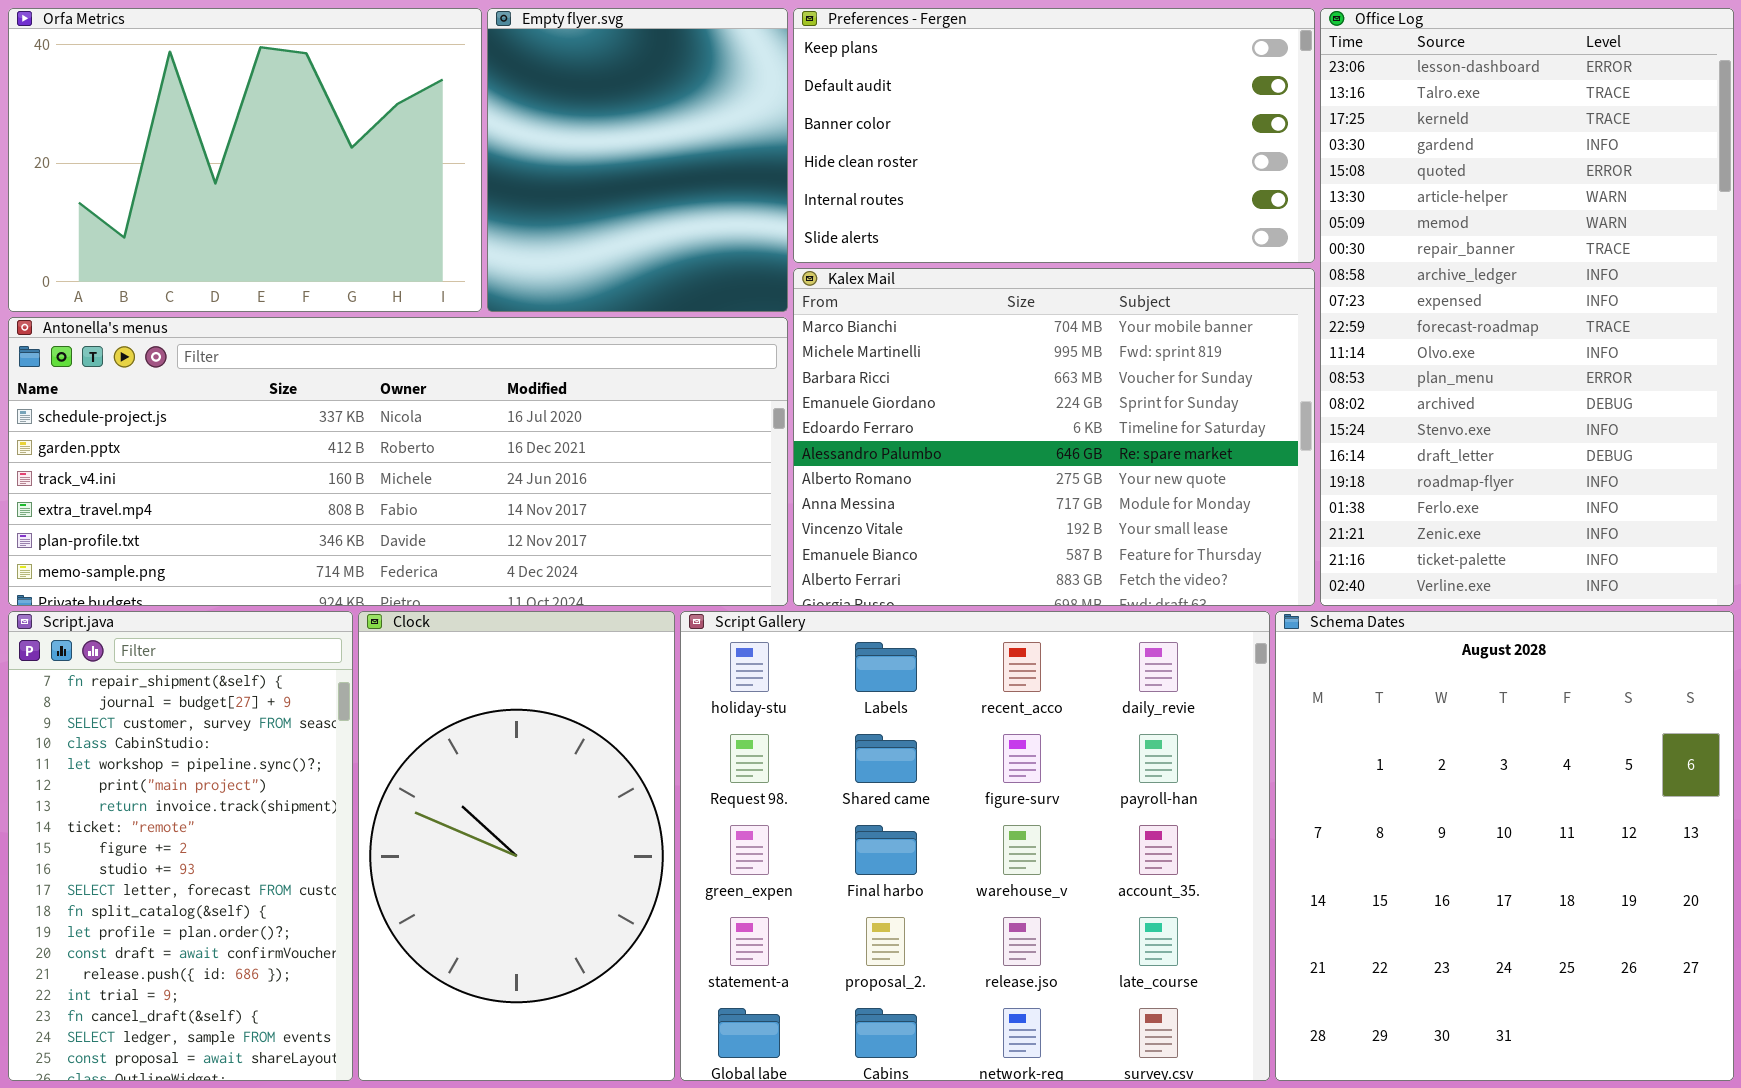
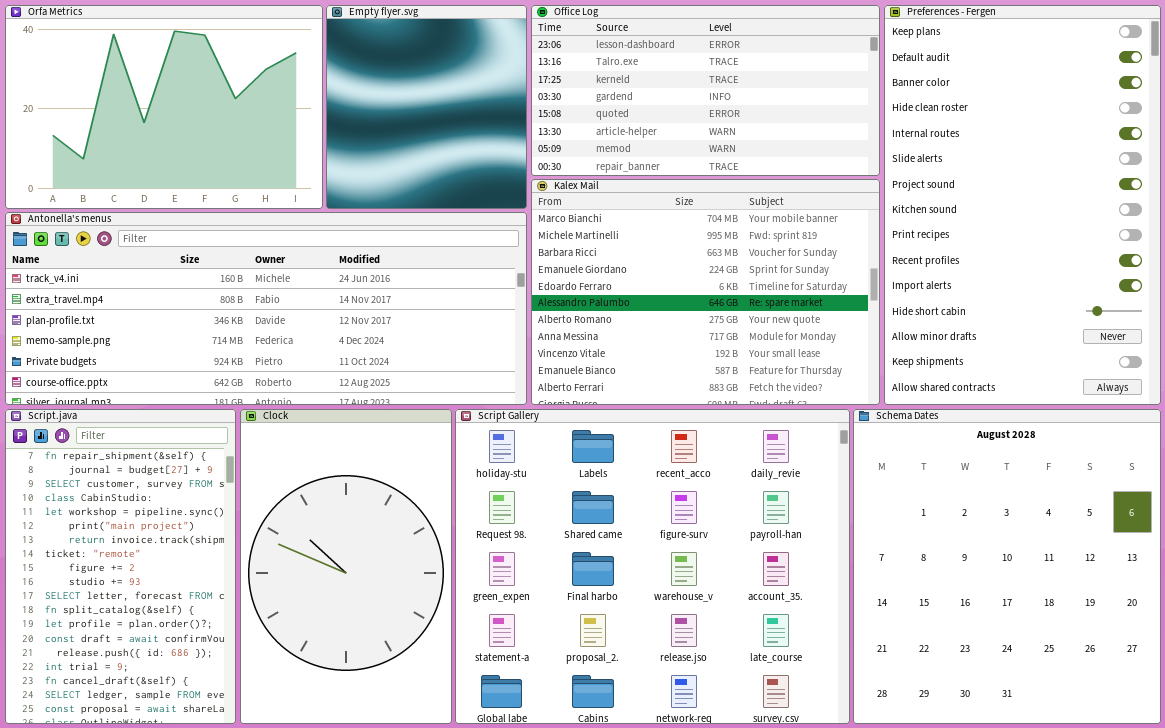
Preferences - Fergen: [793,8,1315,263] -> [884,5,1161,405], moved, resized
Office Log: [1320,8,1734,606] -> [531,5,880,176], moved, resized
Antonella's menus: [8,317,788,606] -> [5,212,527,405], scrolled down 2 rows

